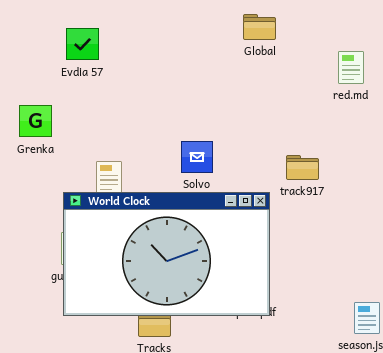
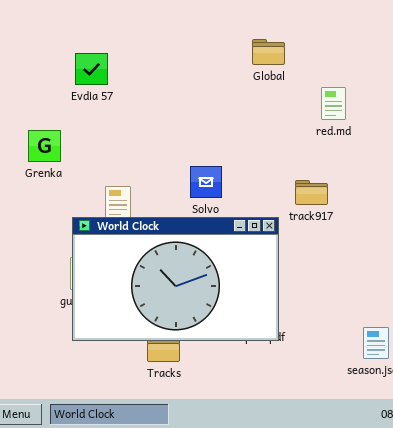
red.md: [338,51,364,84] -> [321,87,346,120], moved

